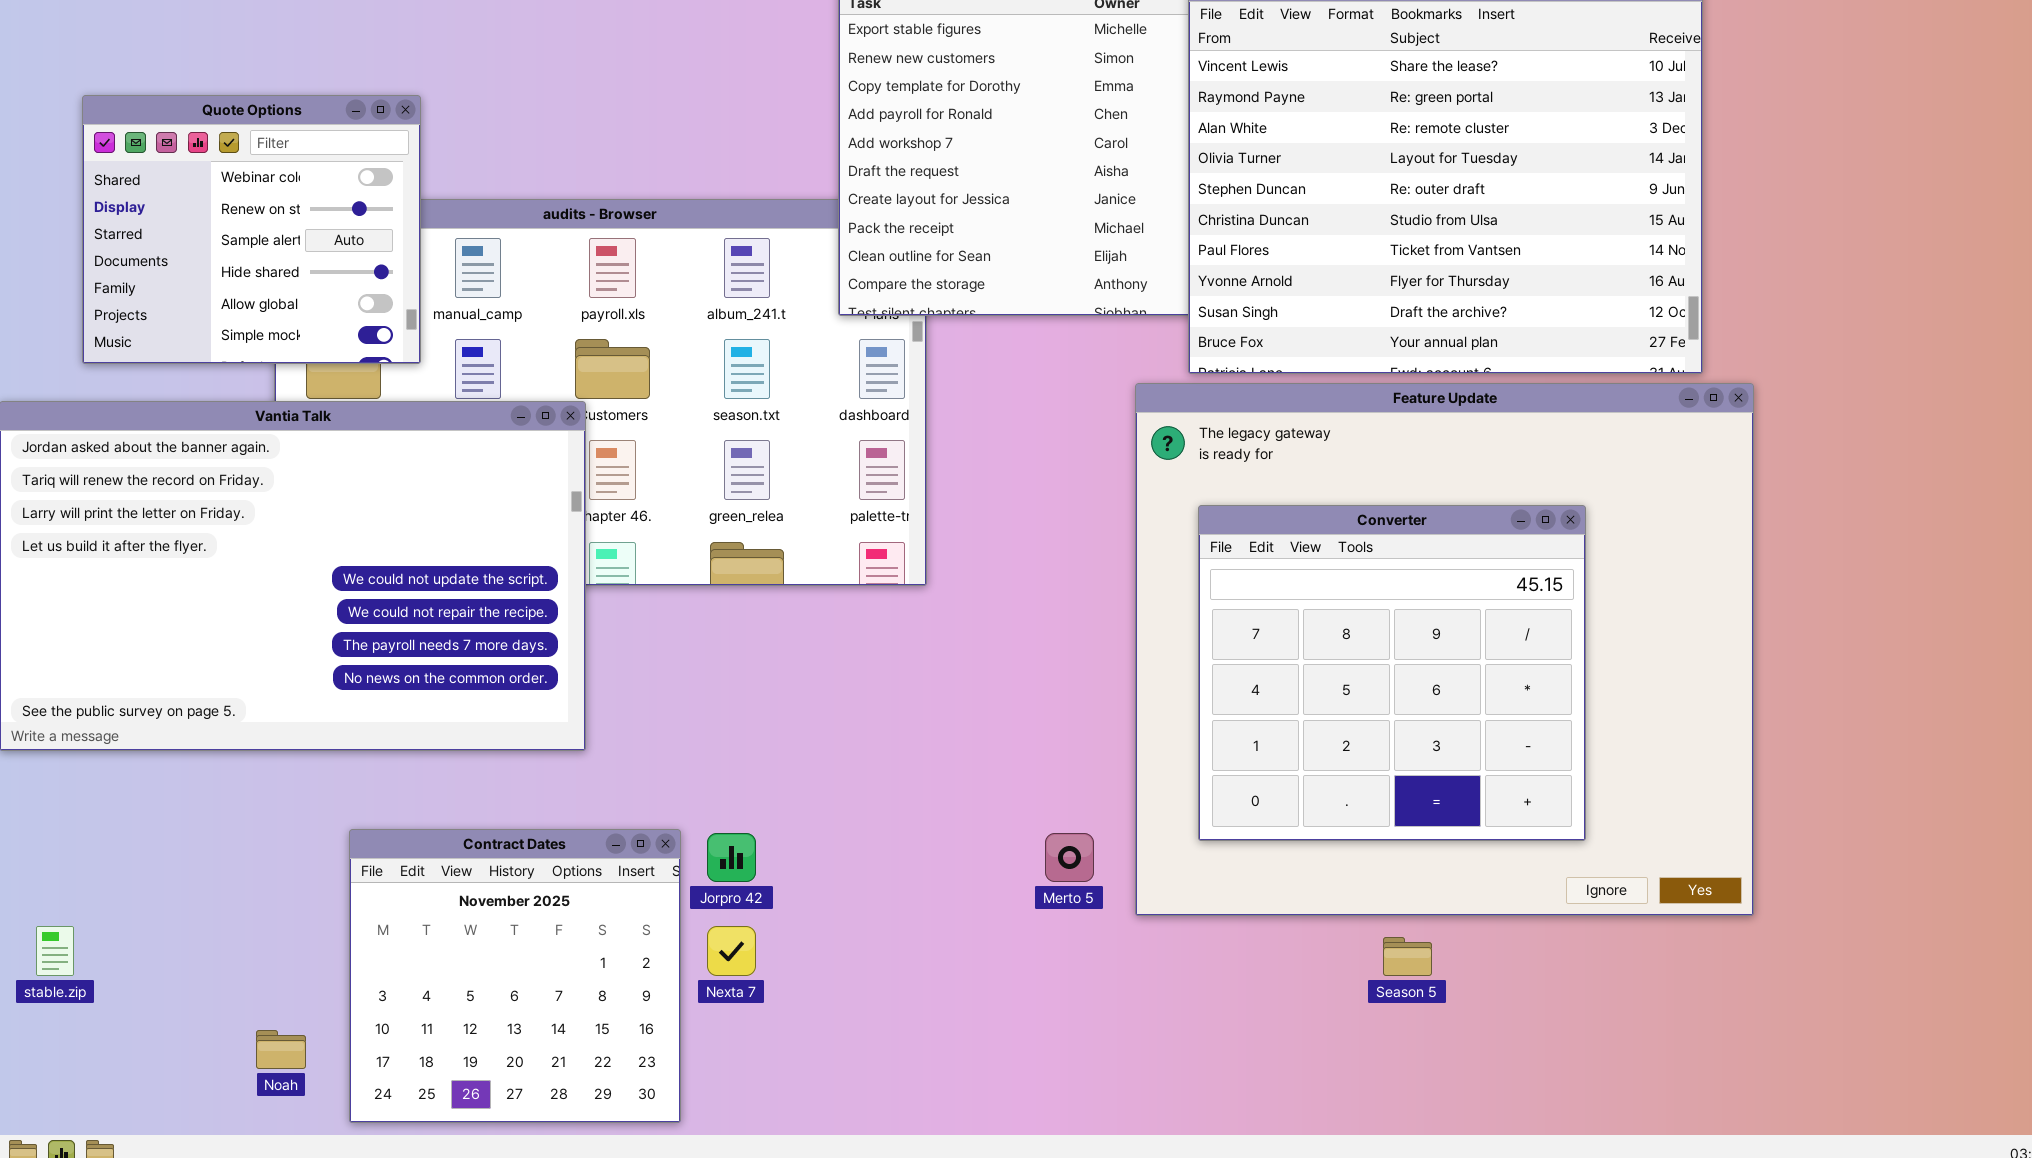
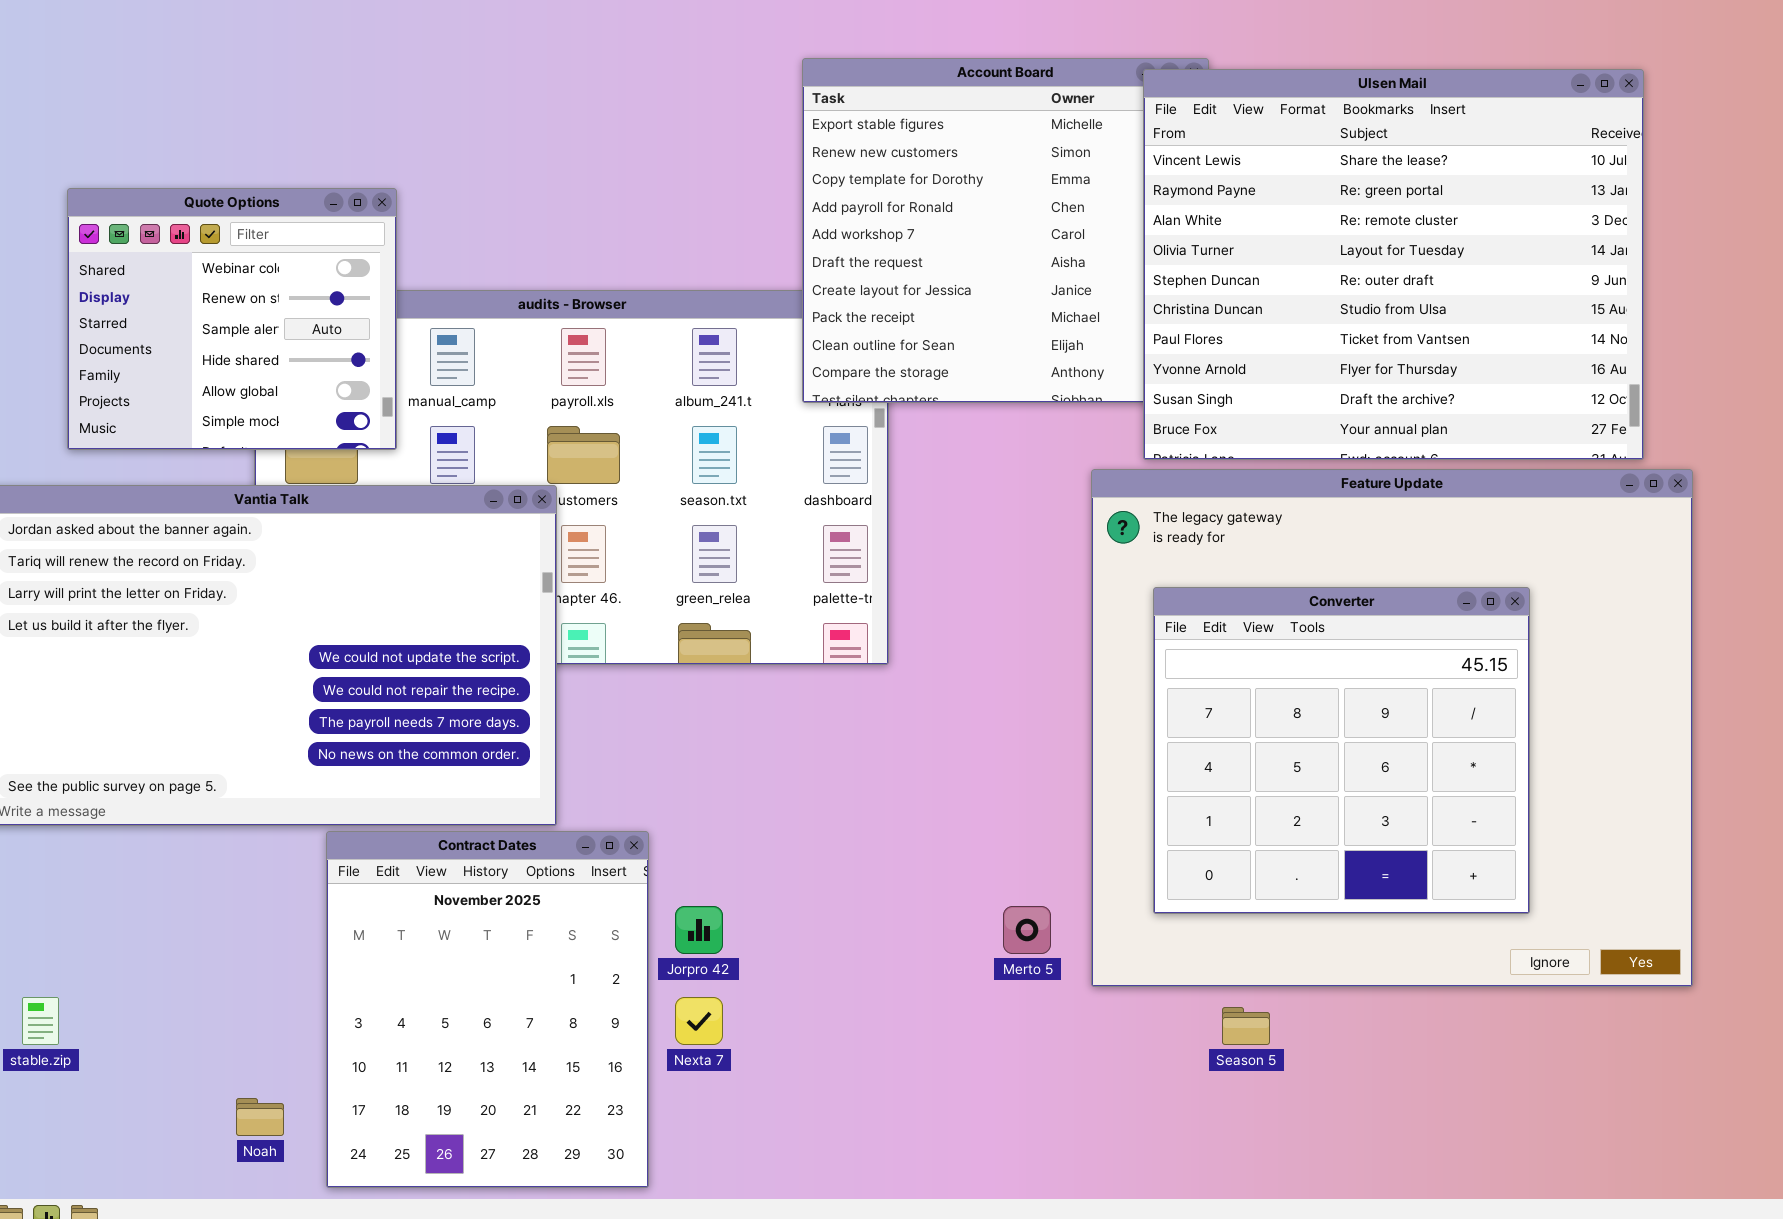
Contract Dates: [349,829,681,1123] -> [326,831,649,1188], resized
Season 5: [1383,937,1432,976] -> [1222,1007,1270,1045], moved

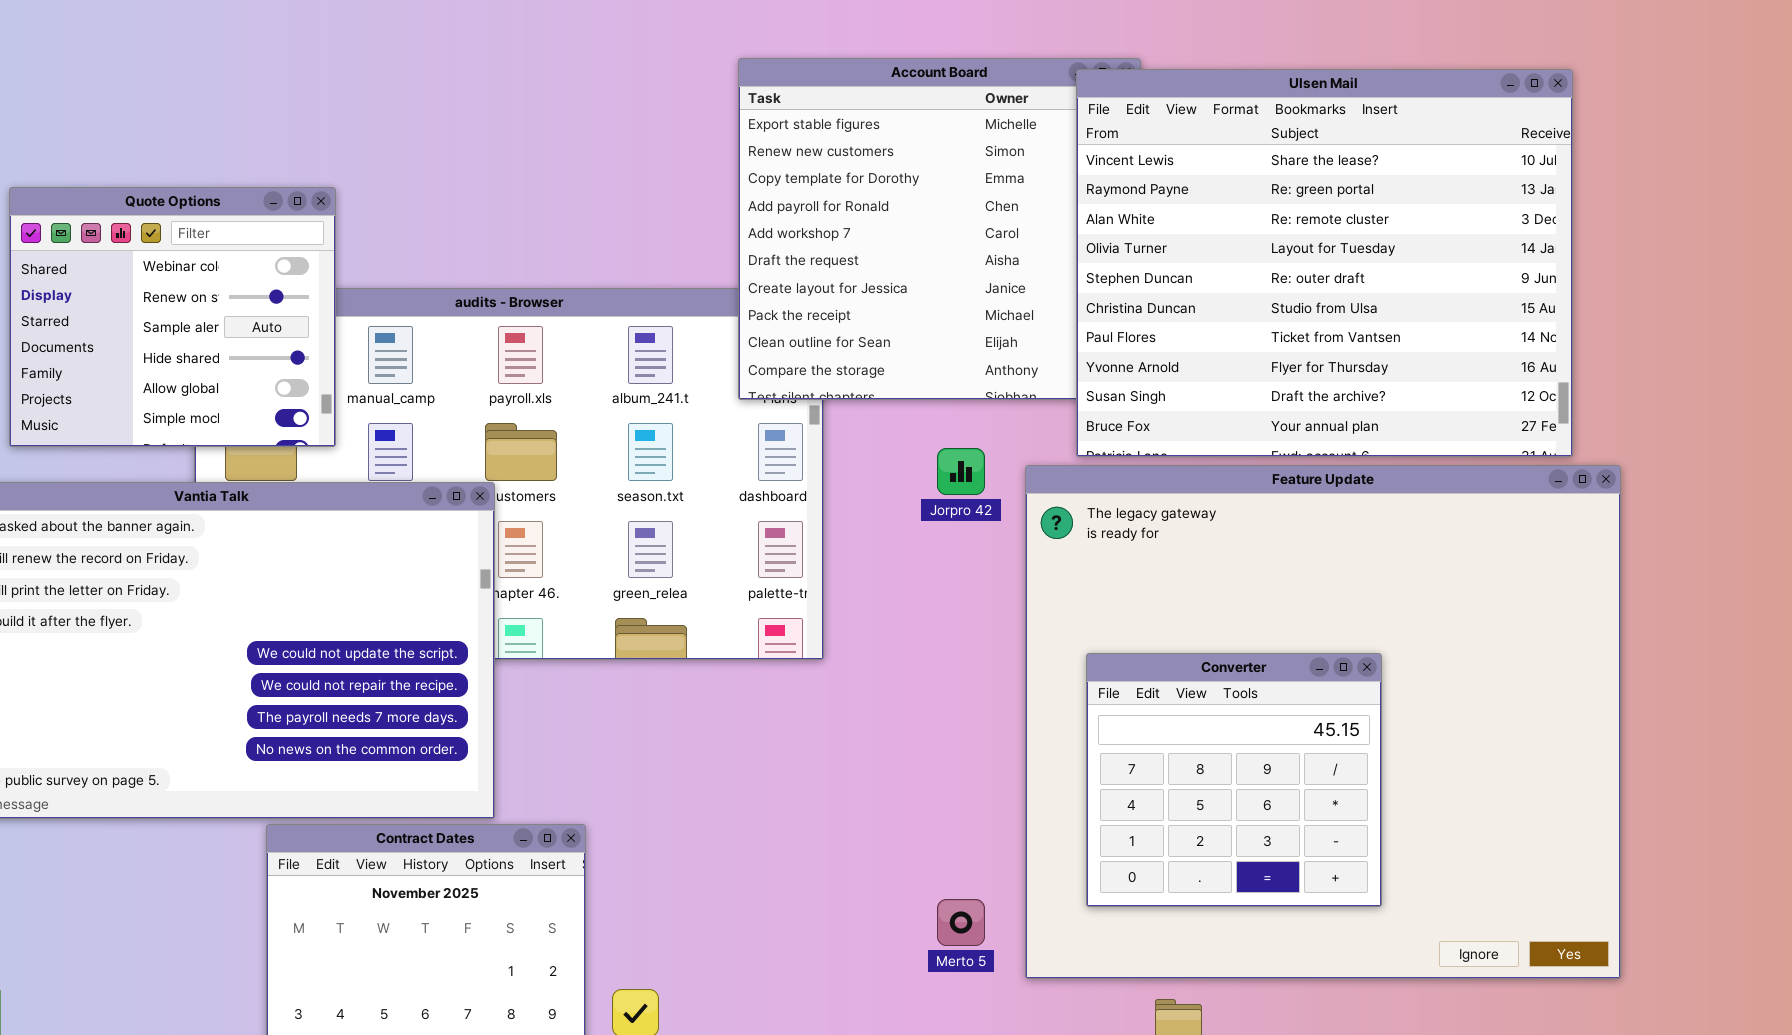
Converter: [1153,587,1530,914] -> [1086,653,1382,907], resized
Jorpro 42: [675,906,723,954] -> [937,448,985,495], moved

